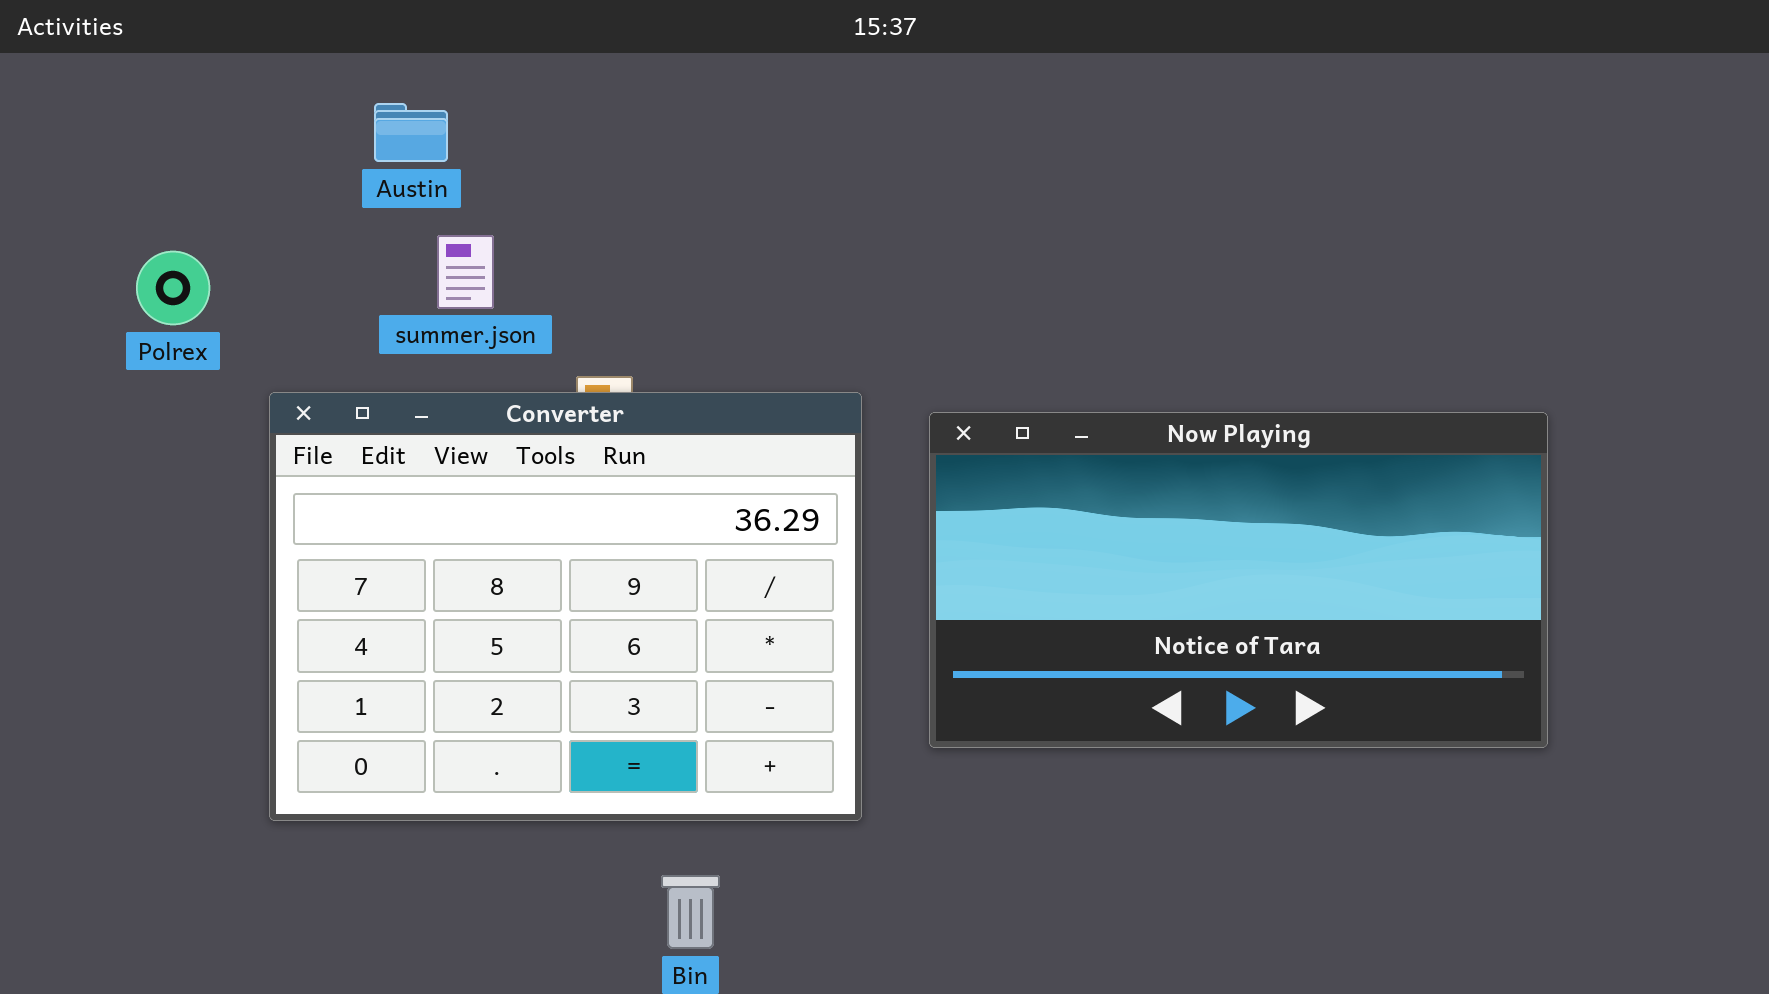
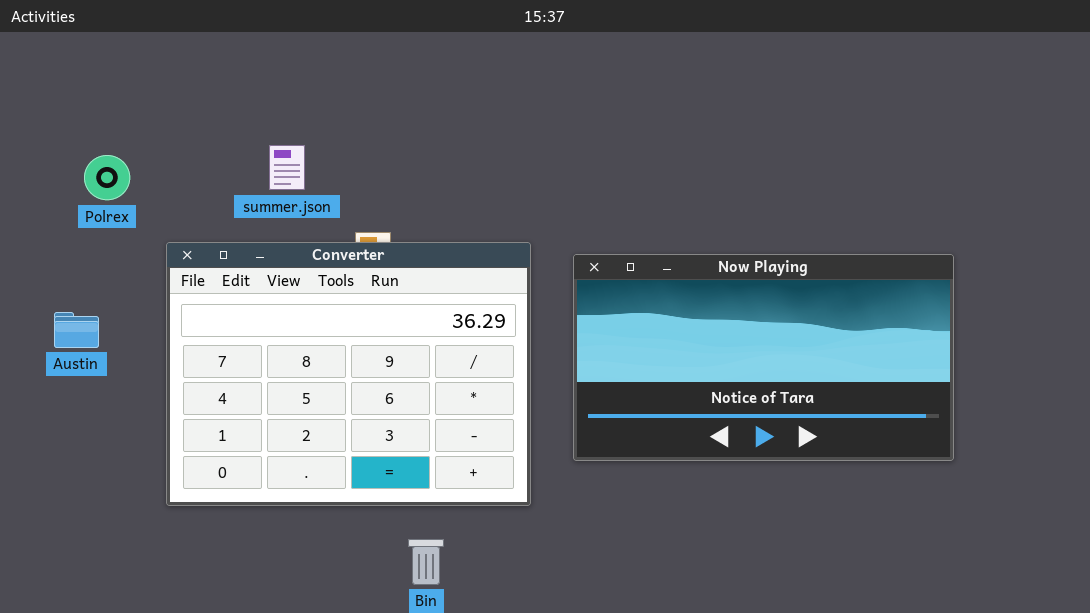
Austin: [374,103,448,162] -> [54,312,99,348], moved

